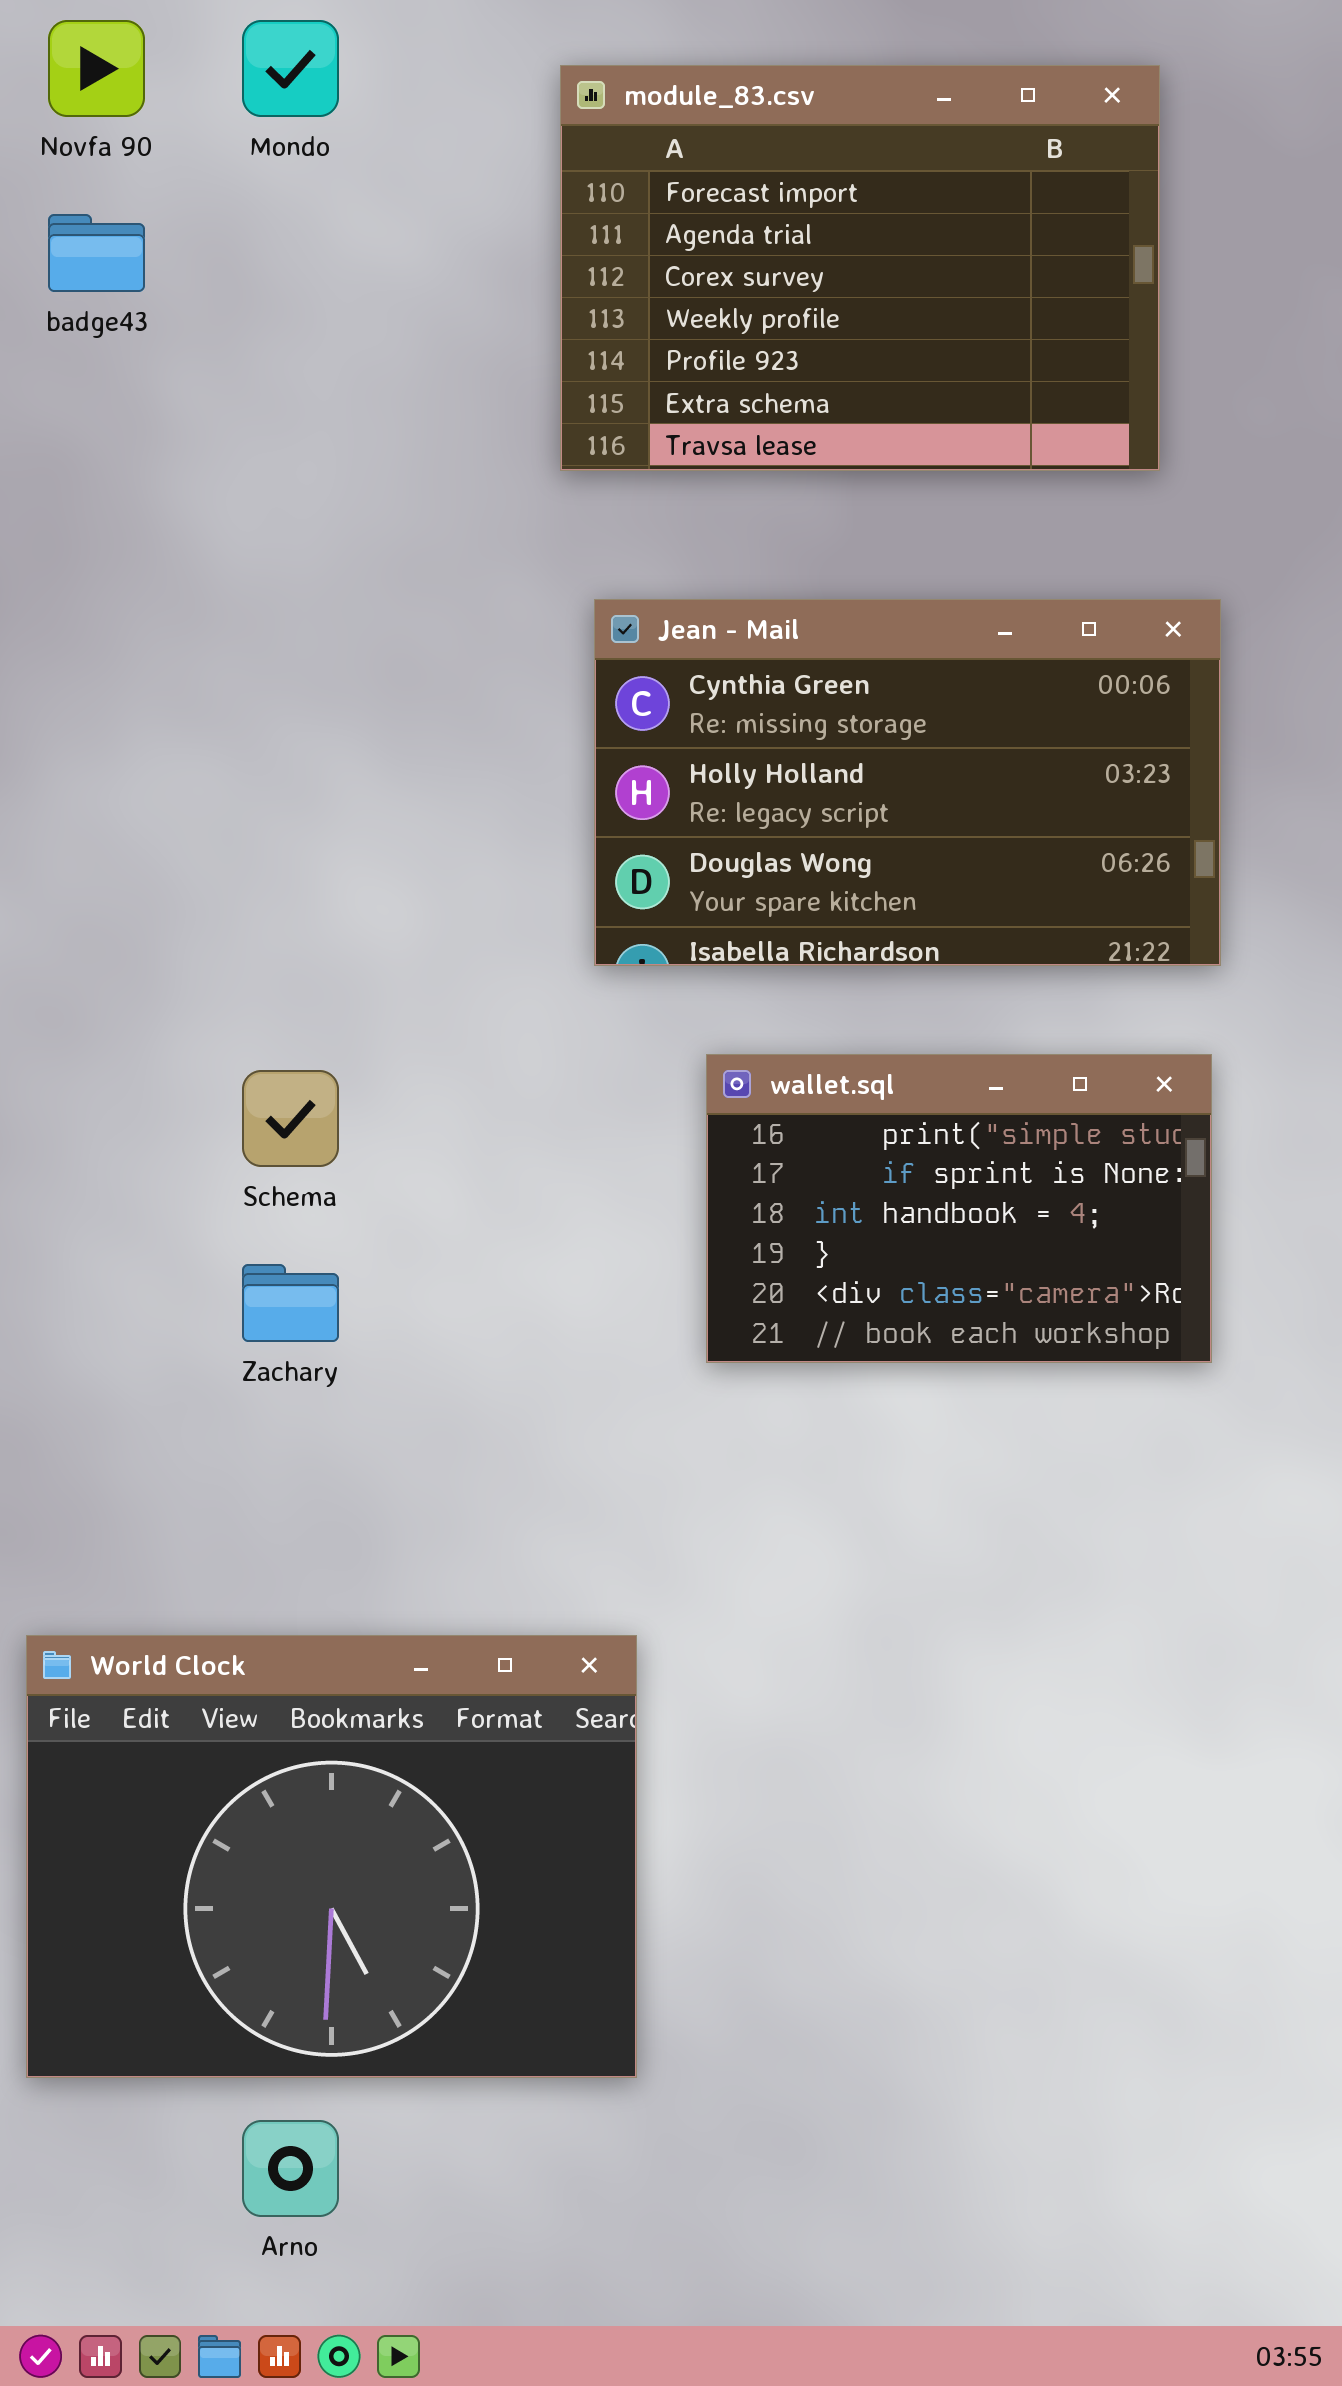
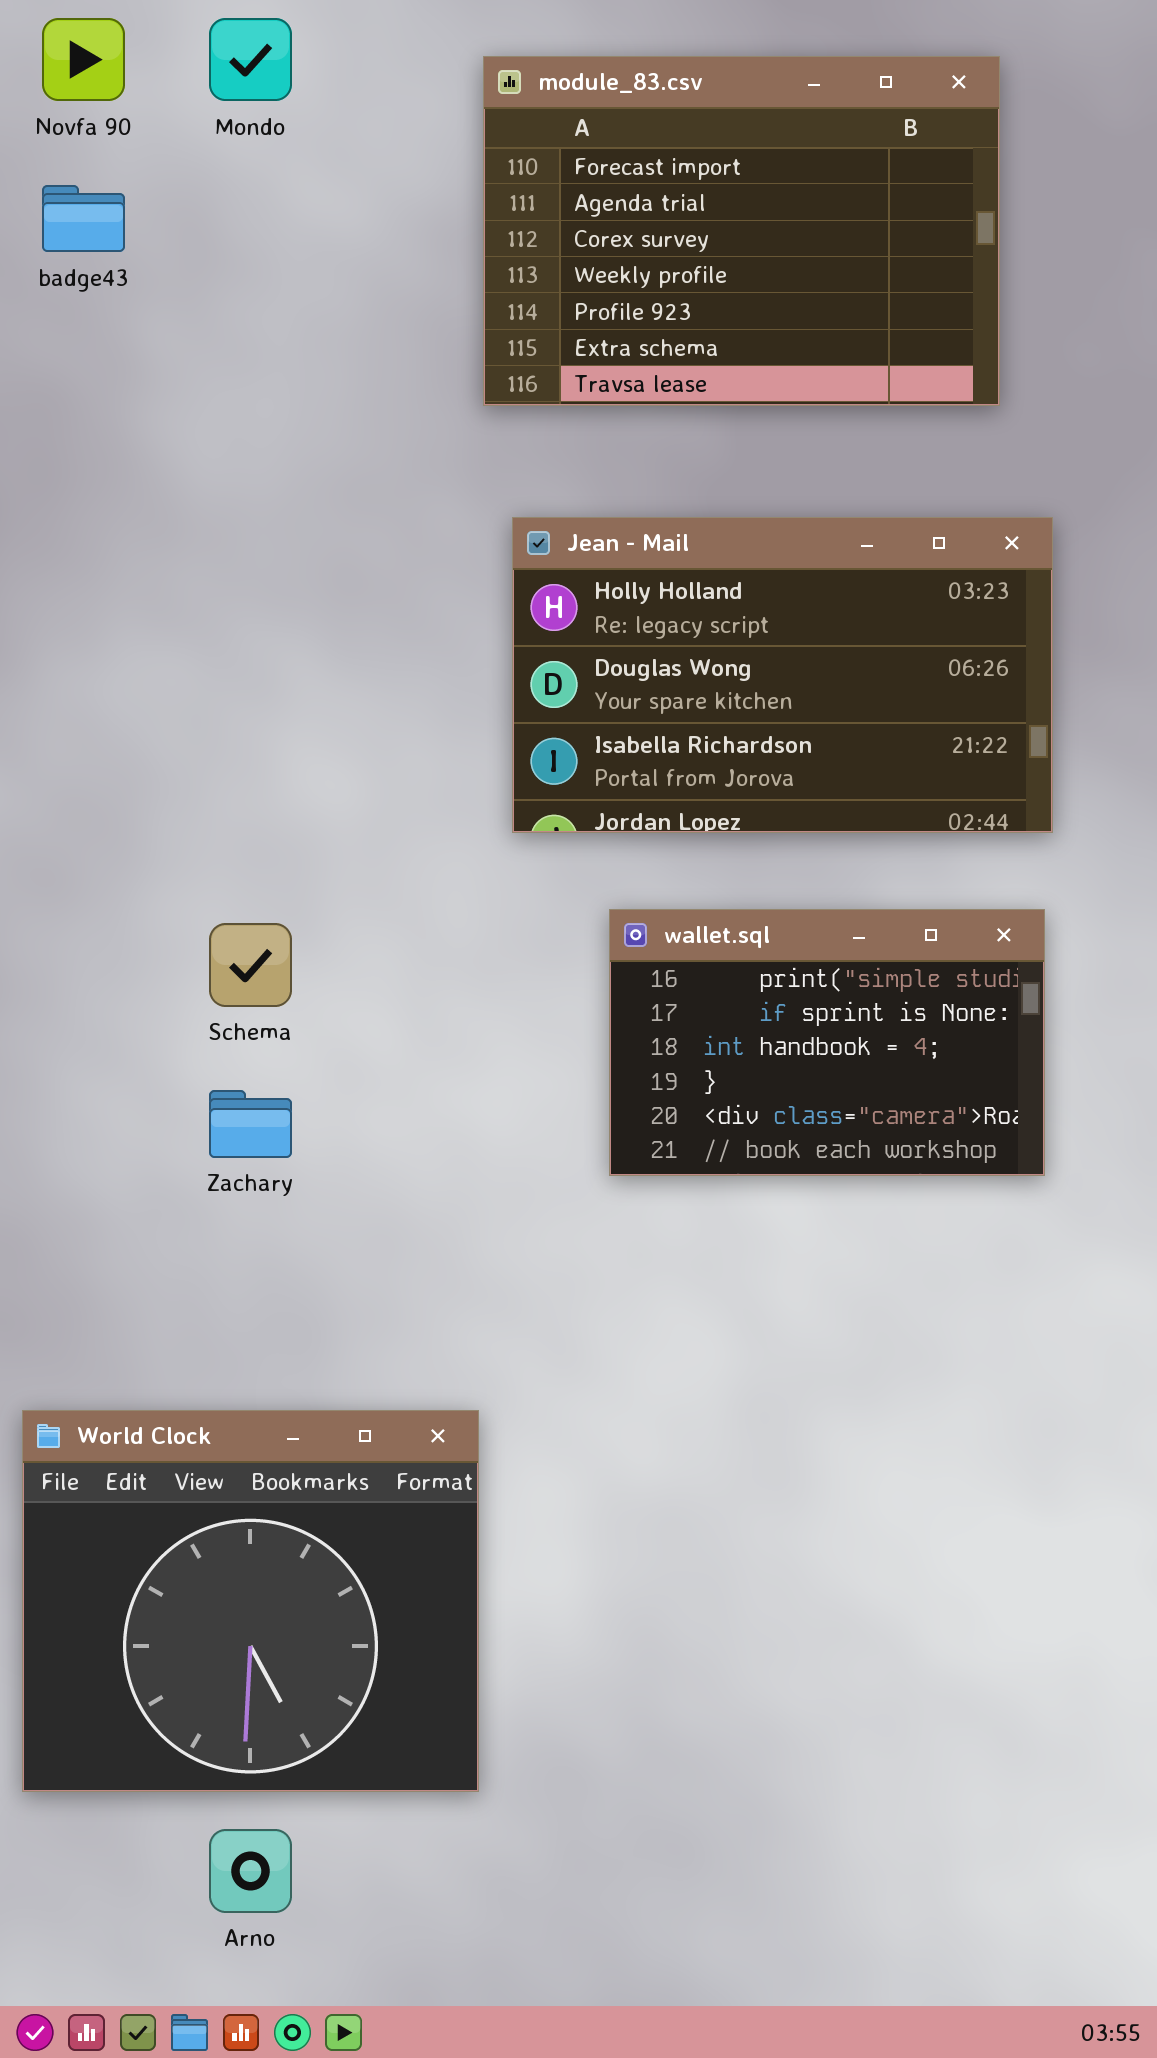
Jean - Mail: [594,599,1221,966] -> [512,517,1053,833], scrolled down 1 row
World Clock: [26,1635,637,2078] -> [22,1410,479,1792], resized

